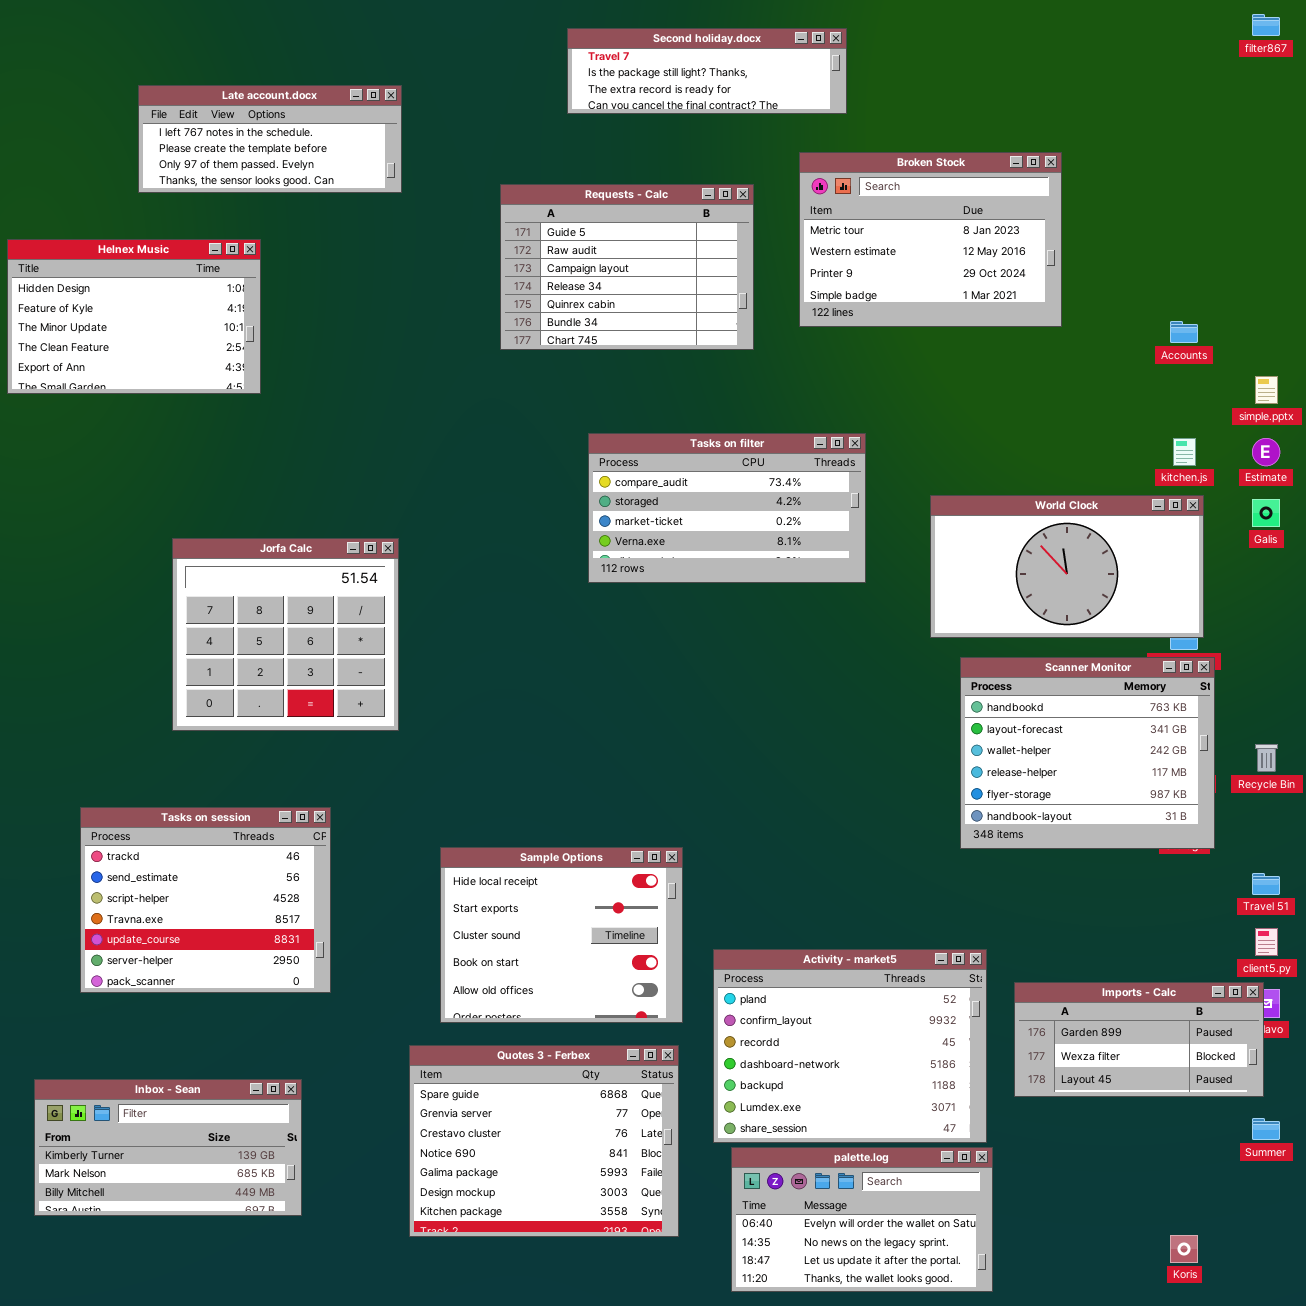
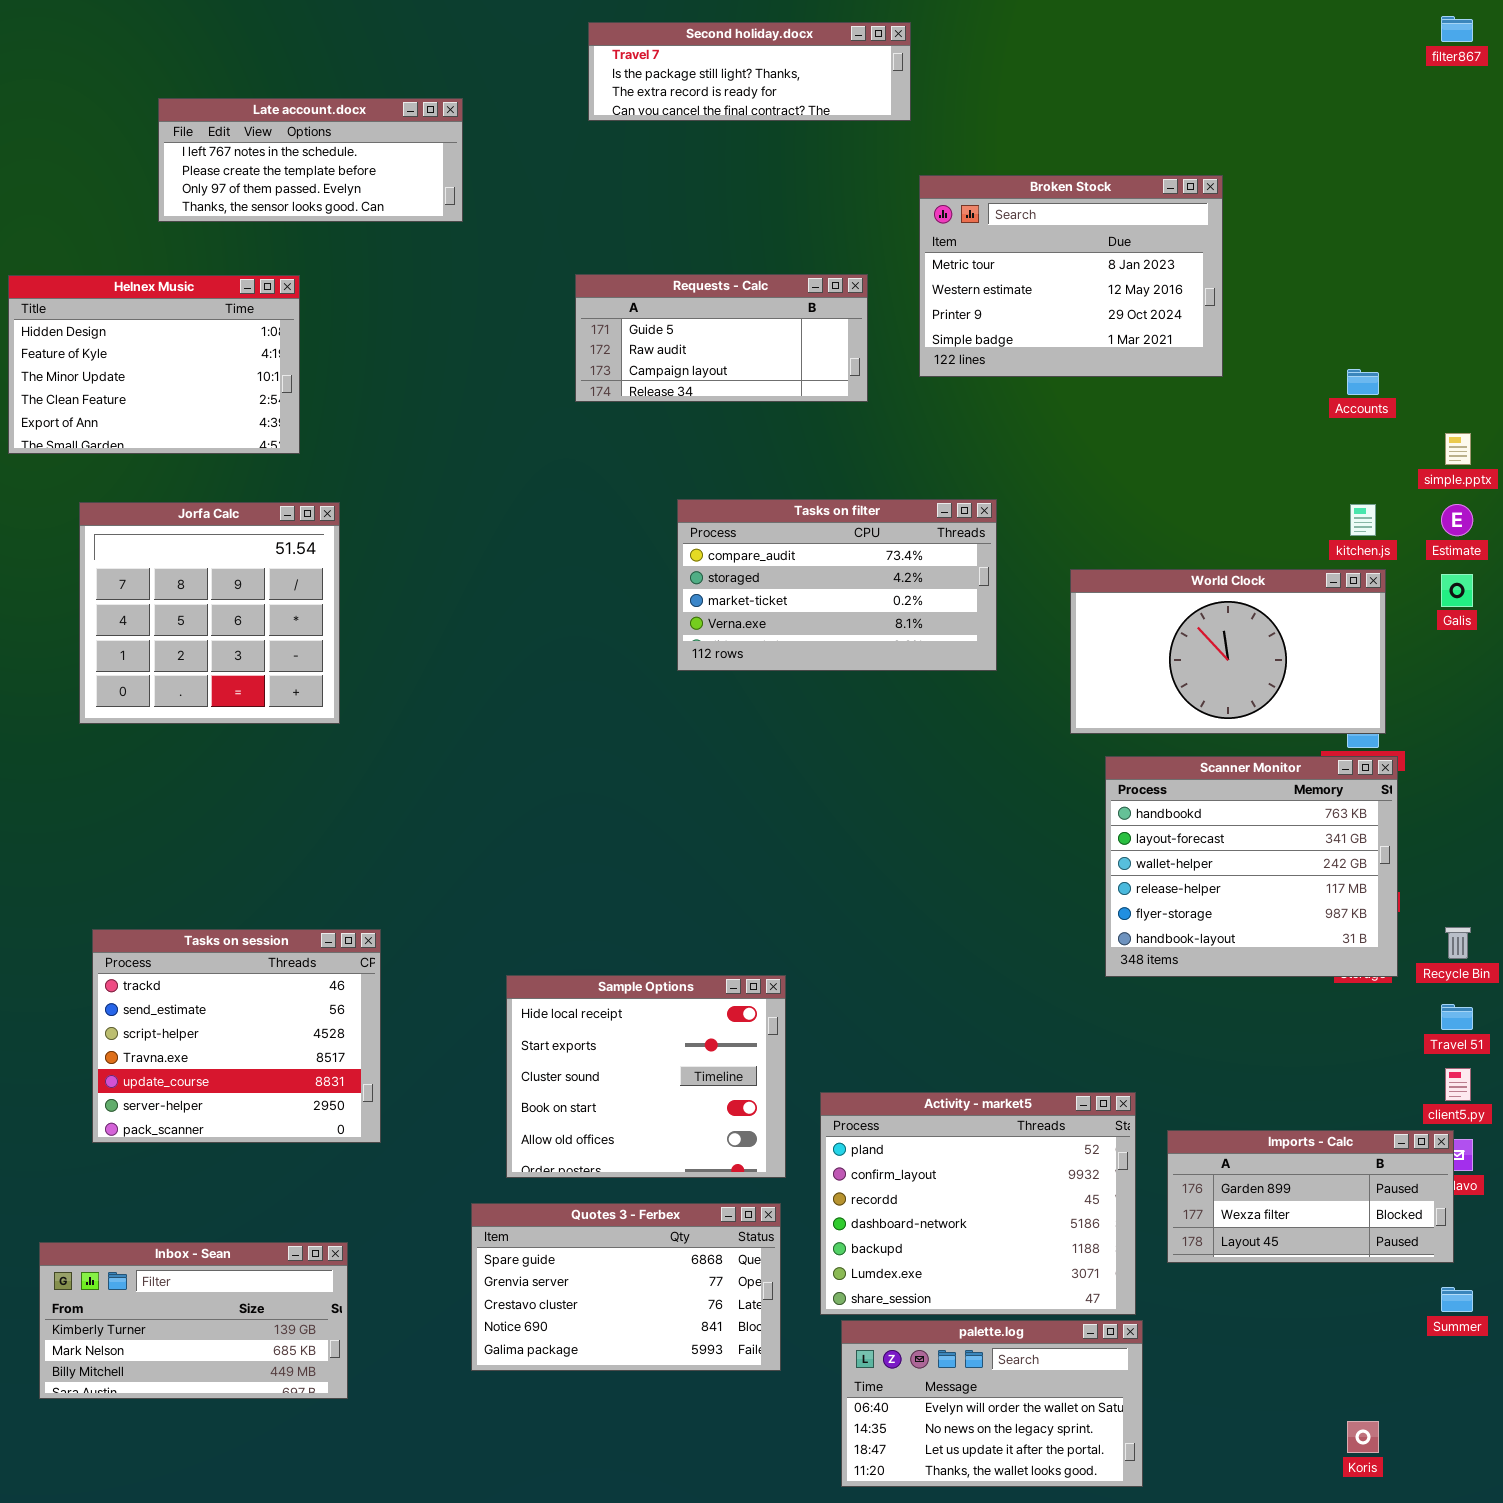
Second holiday.docx: [567,28,847,114] -> [588,22,911,121], moved
Requests - Calc: [500,184,754,350] -> [575,274,868,402], resized
Jorfa Calc: [172,538,399,731] -> [79,502,340,724], moved
Recycle Bin: [1255,744,1278,772] -> [1445,927,1471,959], moved
Quotes 3 - Ferbex: [409,1045,679,1237] -> [471,1203,781,1371], resized

